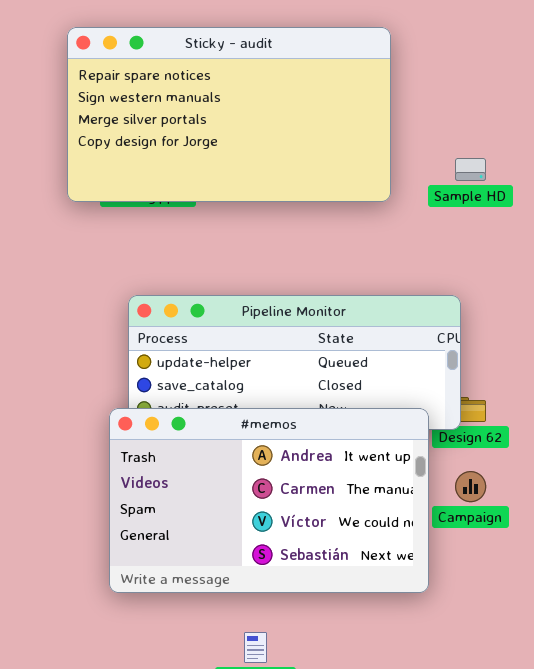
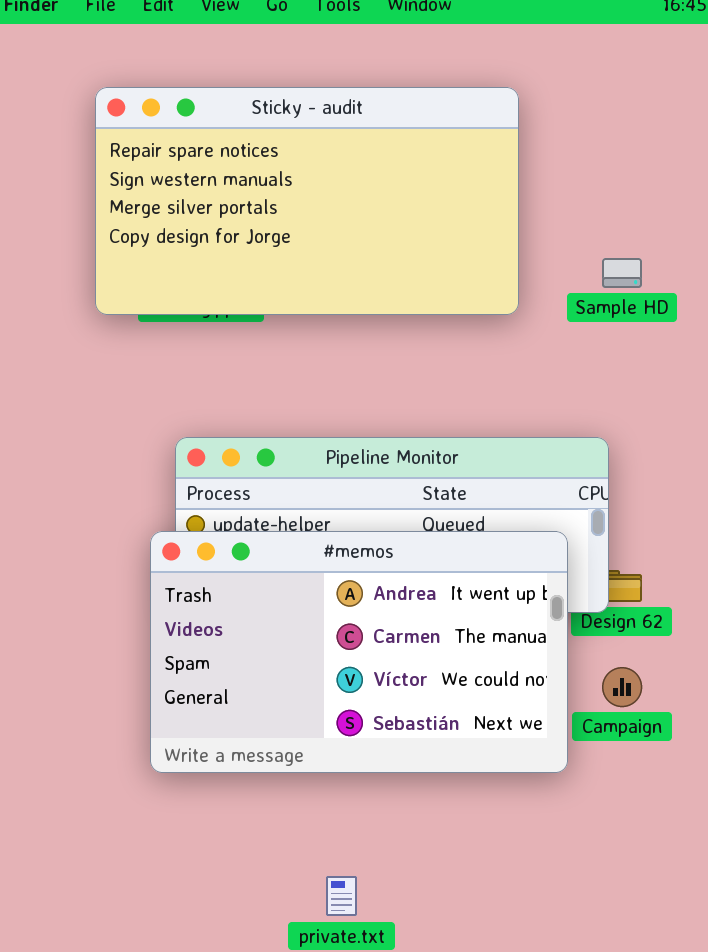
#memos: [109,408,429,593] -> [150,531,568,773], moved

